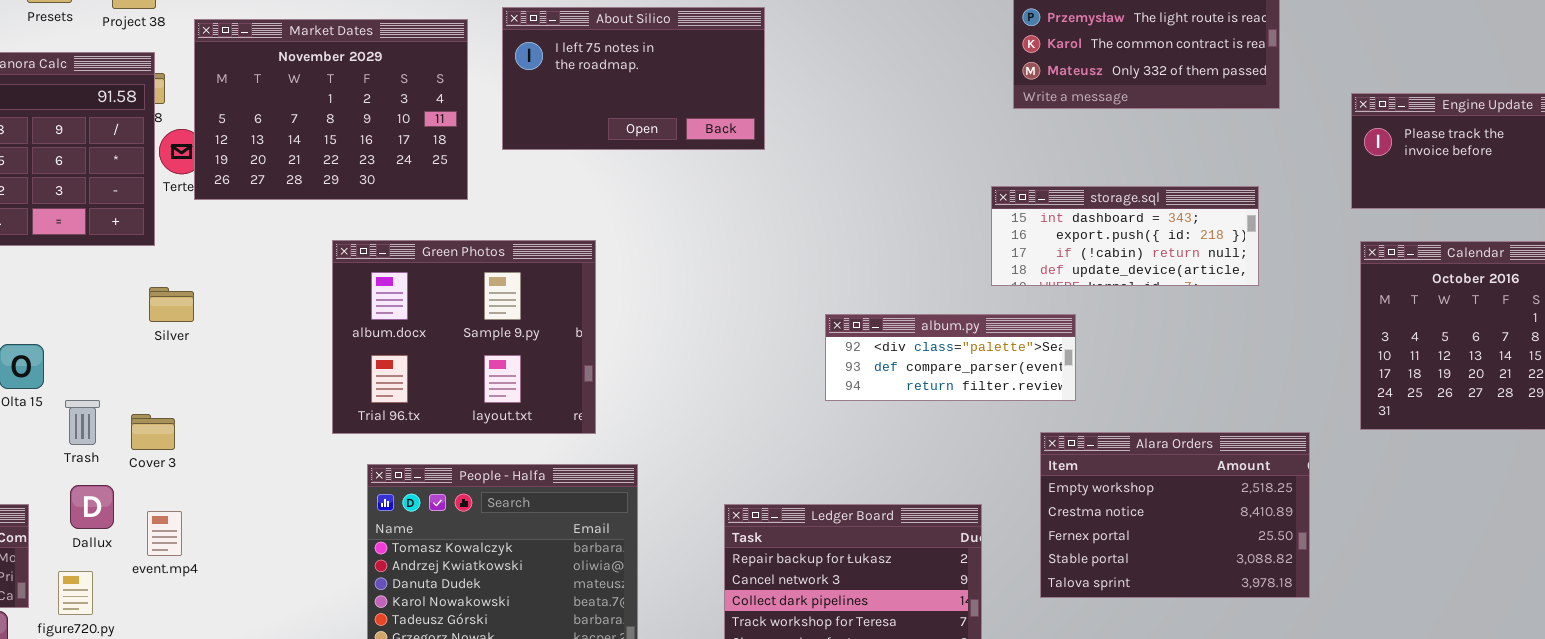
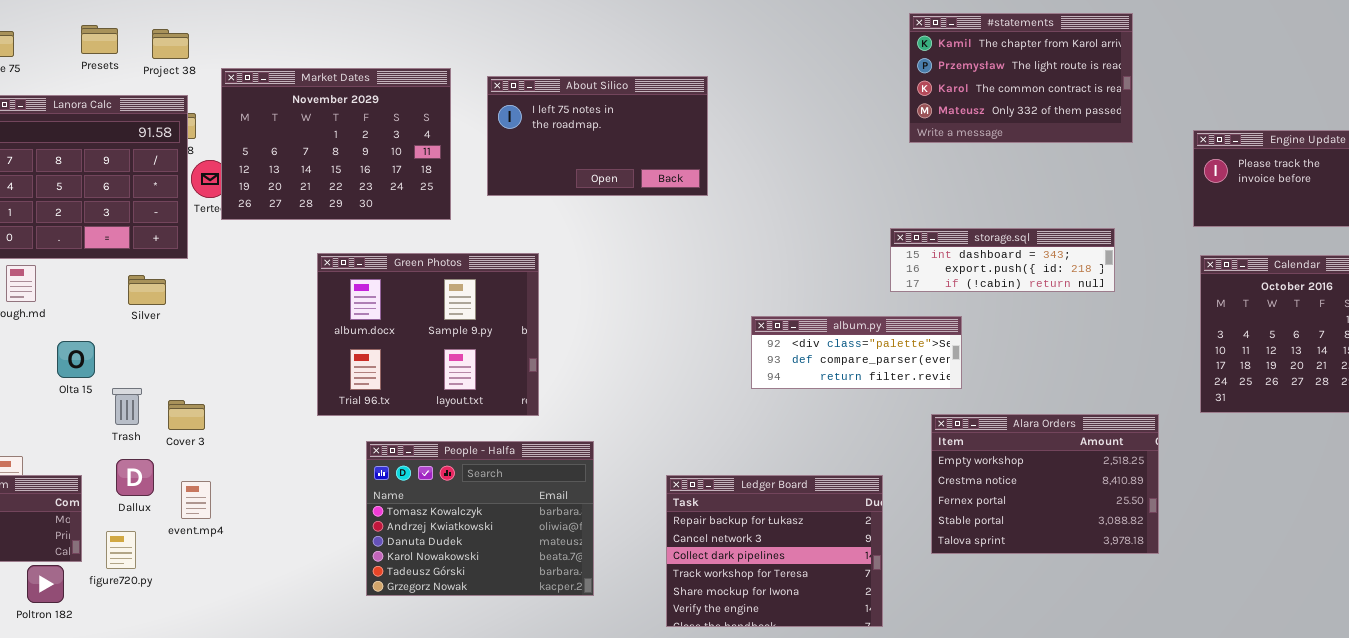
About Silico: [502,7,765,150] -> [487,76,708,196], moved
storage.sql: [991,186,1259,286] -> [890,228,1115,292], resized
Green Photos: [332,240,596,434] -> [317,253,539,416], moved
Silver: [149,287,194,322] -> [128,275,166,305], moved

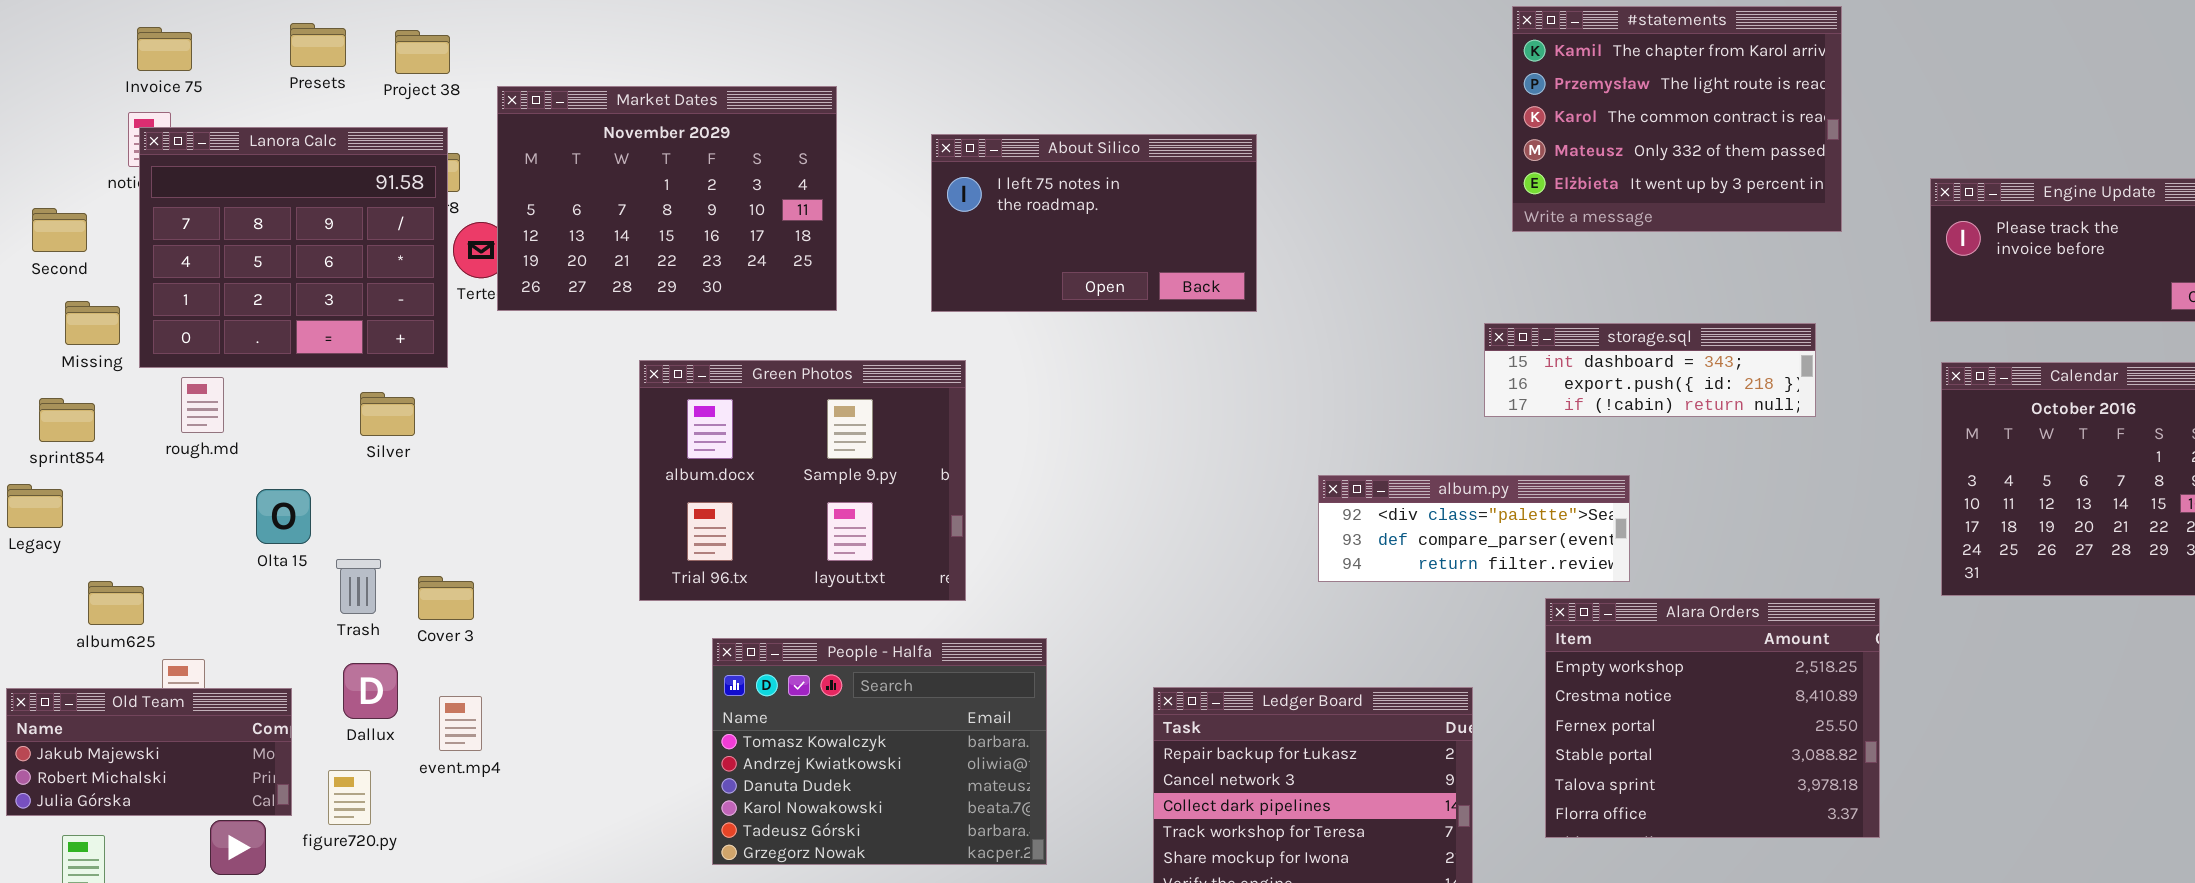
#statements: [909,13,1133,143] -> [1512,6,1842,232], resized
About Silico: [487,76,708,196] -> [931,134,1257,312], moved
album.py: [751,316,962,389] -> [1318,475,1630,582], moved
Alara Orders: [931,414,1159,554] -> [1545,598,1880,838], resized

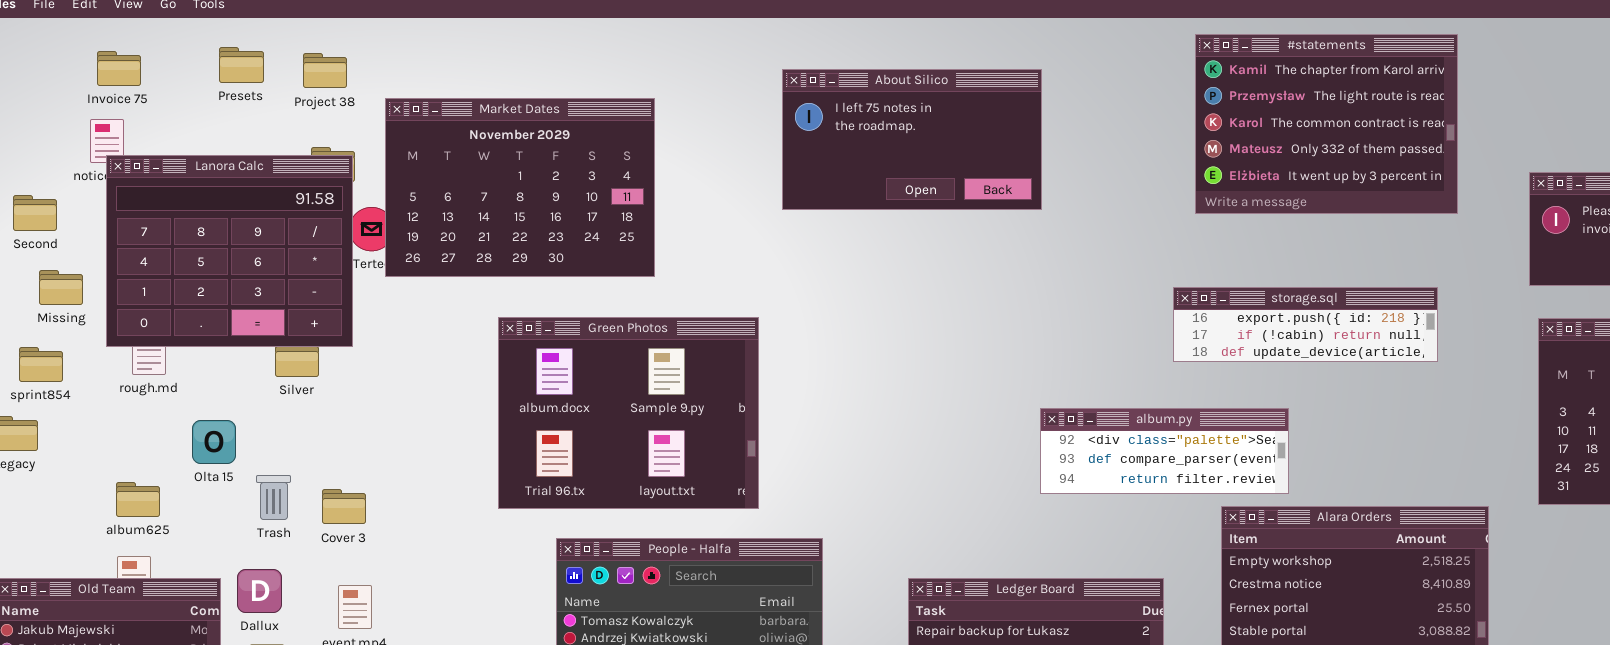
Lanora Calc: [139,127,448,368] -> [106,155,353,347], moved
About Silico: [931,134,1257,312] -> [782,69,1042,210], moved
storage.sql: [1484,323,1816,417] -> [1173,287,1438,362], scrolled down 1 row
album625: [88,581,144,625] -> [116,482,160,517], moved
Dallux: [343,663,398,719] -> [237,569,282,613], moved

